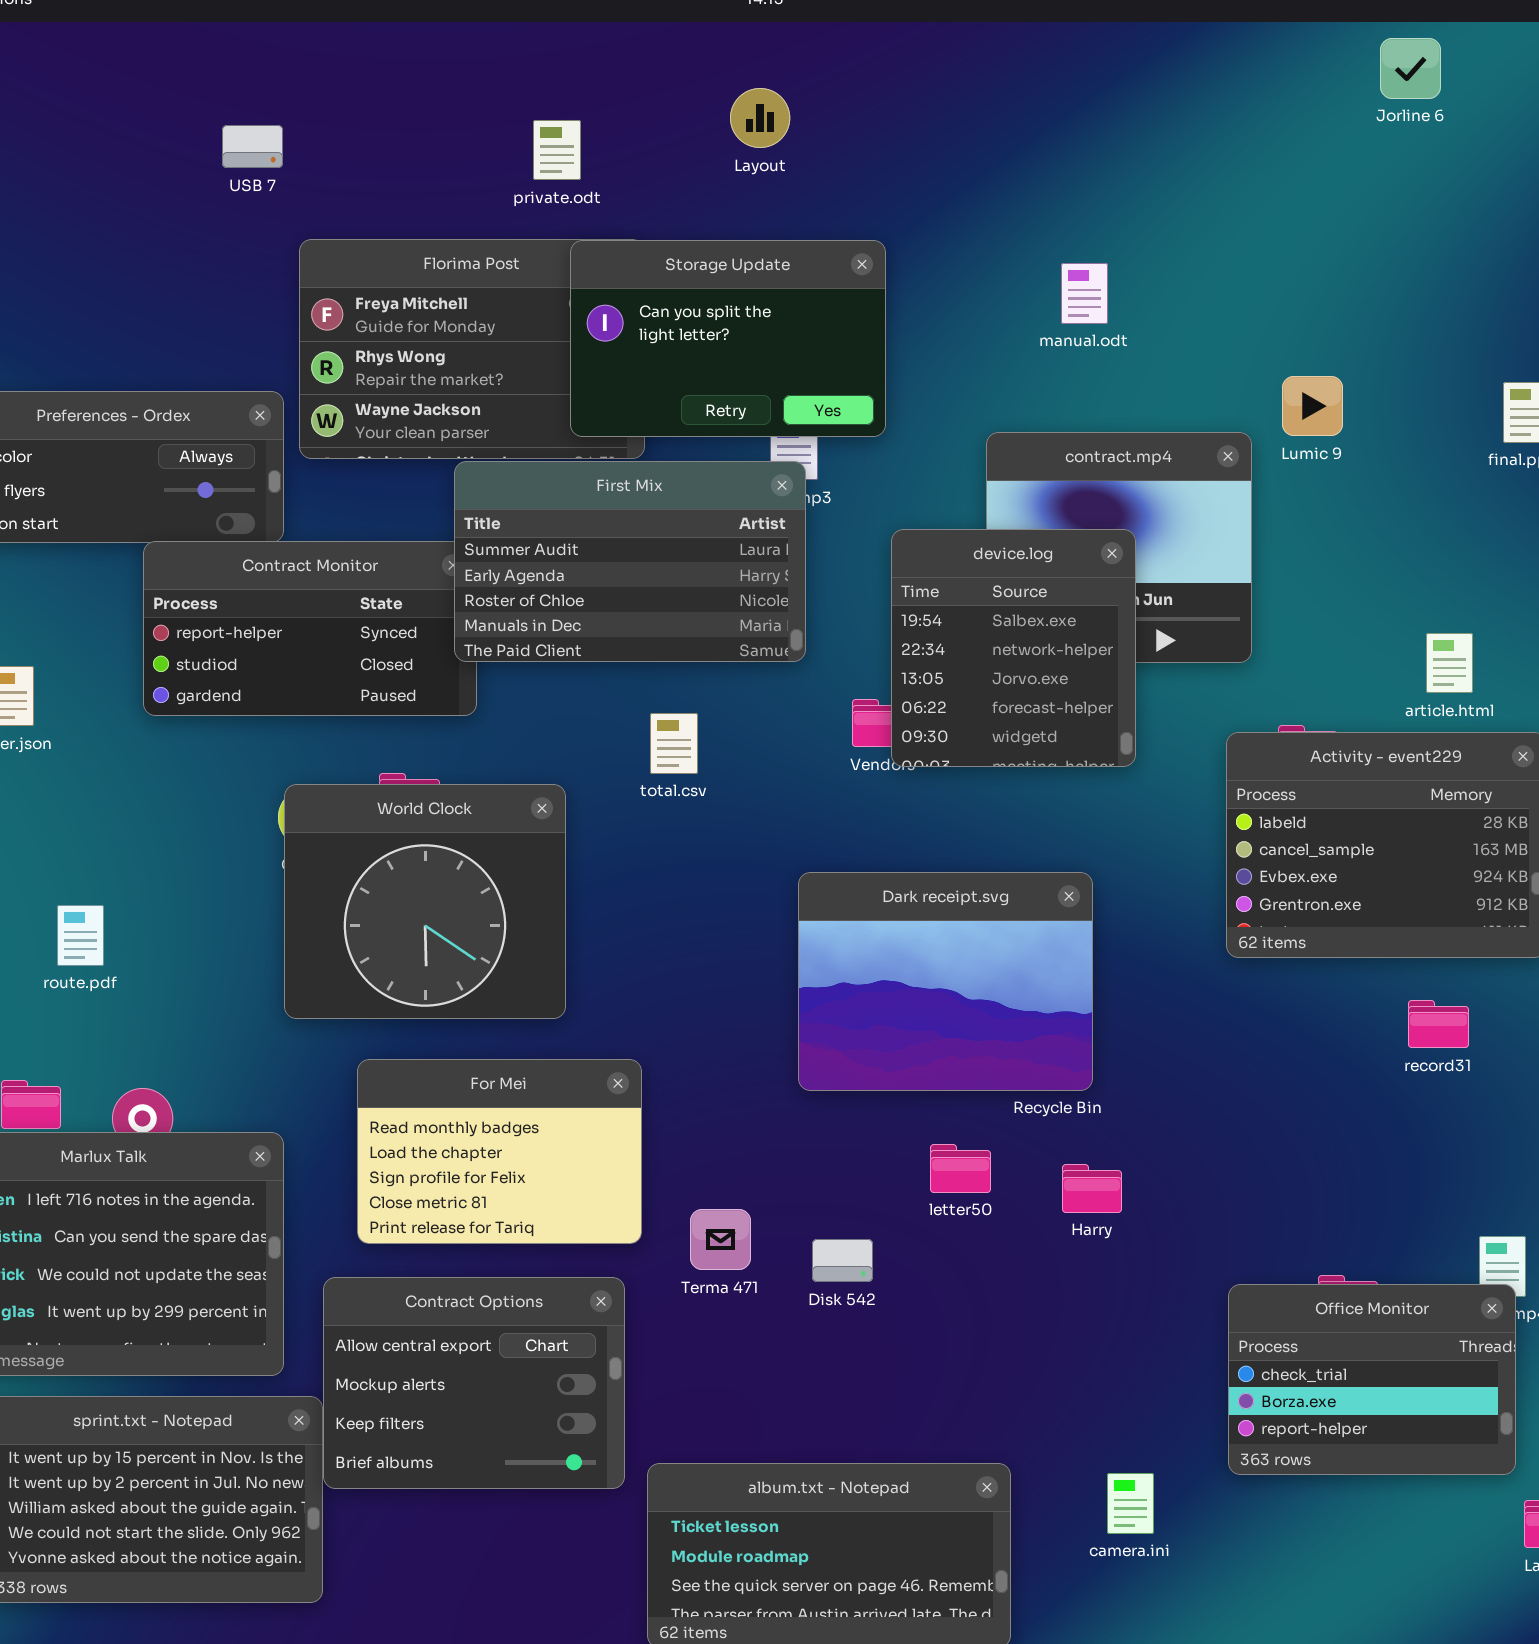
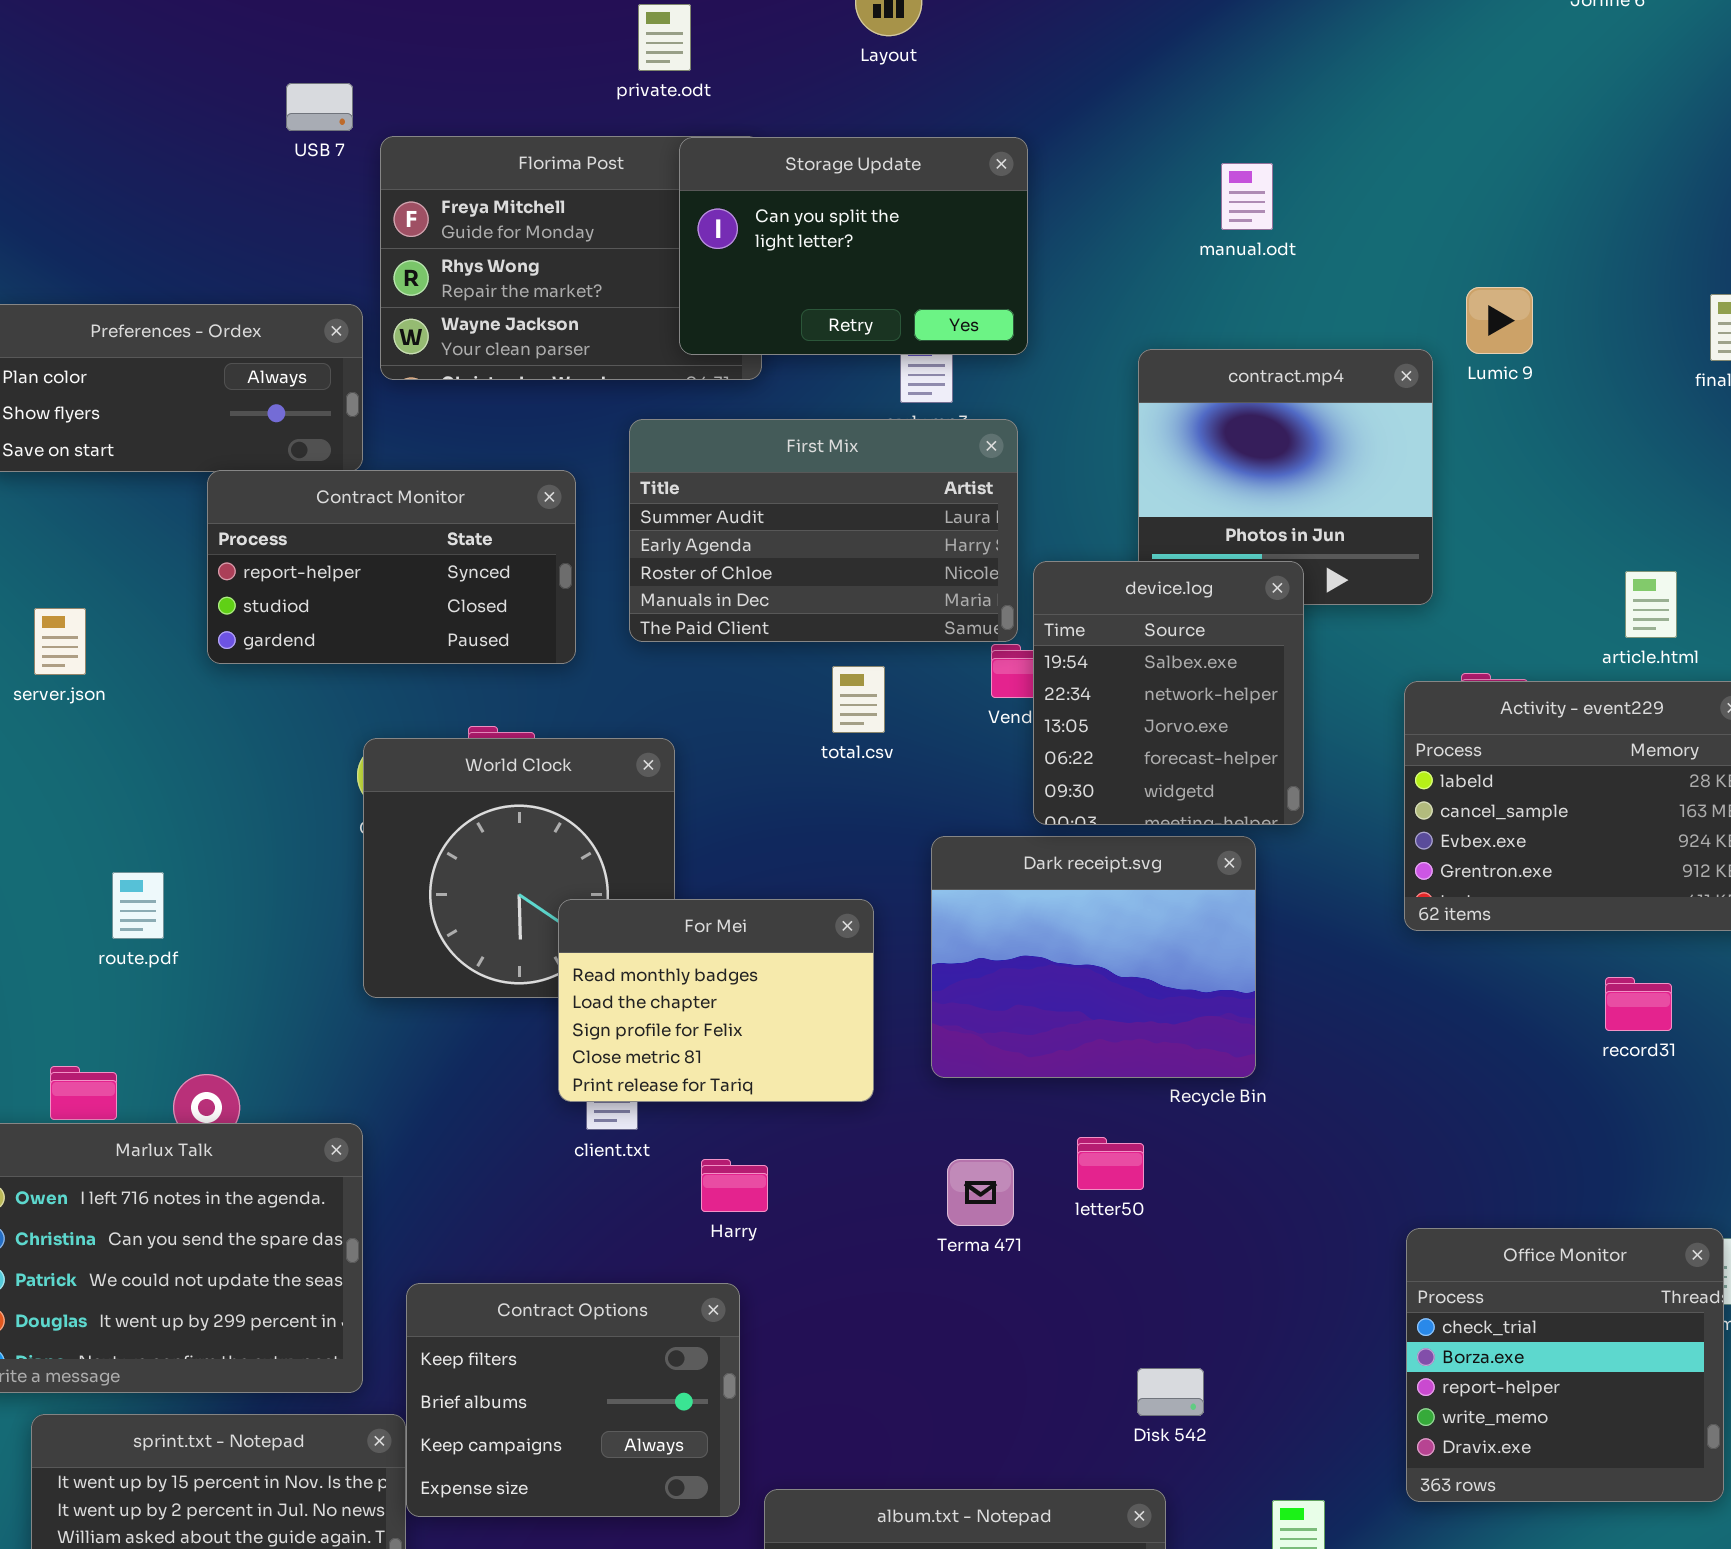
USB 7: [222,125,283,168] -> [286,83,353,131], moved
First Mix: [454,461,806,662] -> [629,419,1018,642], moved
device.log: [891,529,1136,767] -> [1033,561,1304,825], moved
total.csv: [650,713,698,774] -> [832,666,885,733], moved
For Mei: [357,1059,642,1244] -> [558,899,874,1102], moved
Harry: [1062,1164,1122,1213] -> [701,1159,768,1212], moved
Terma 471: [690,1209,751,1270] -> [947,1159,1014,1226], moved
Disk 542: [812,1239,873,1282] -> [1137,1368,1204,1416], moved
Contract Options: [323,1277,625,1489] -> [406,1283,740,1517], scrolled down 2 rows
Office Monitor: [1228,1284,1516,1475] -> [1406,1228,1724,1502], resized

